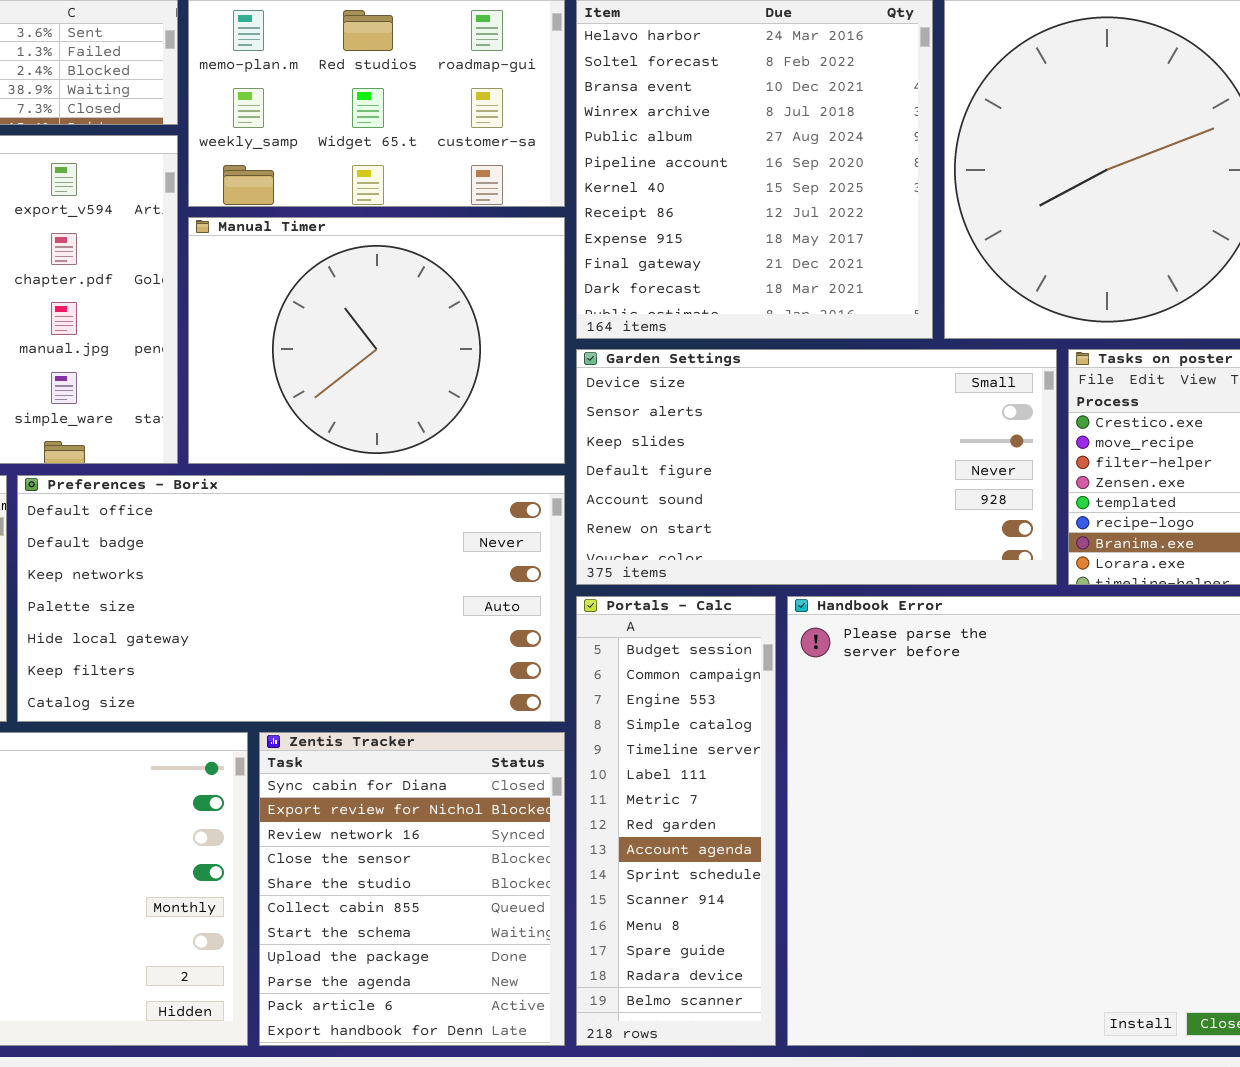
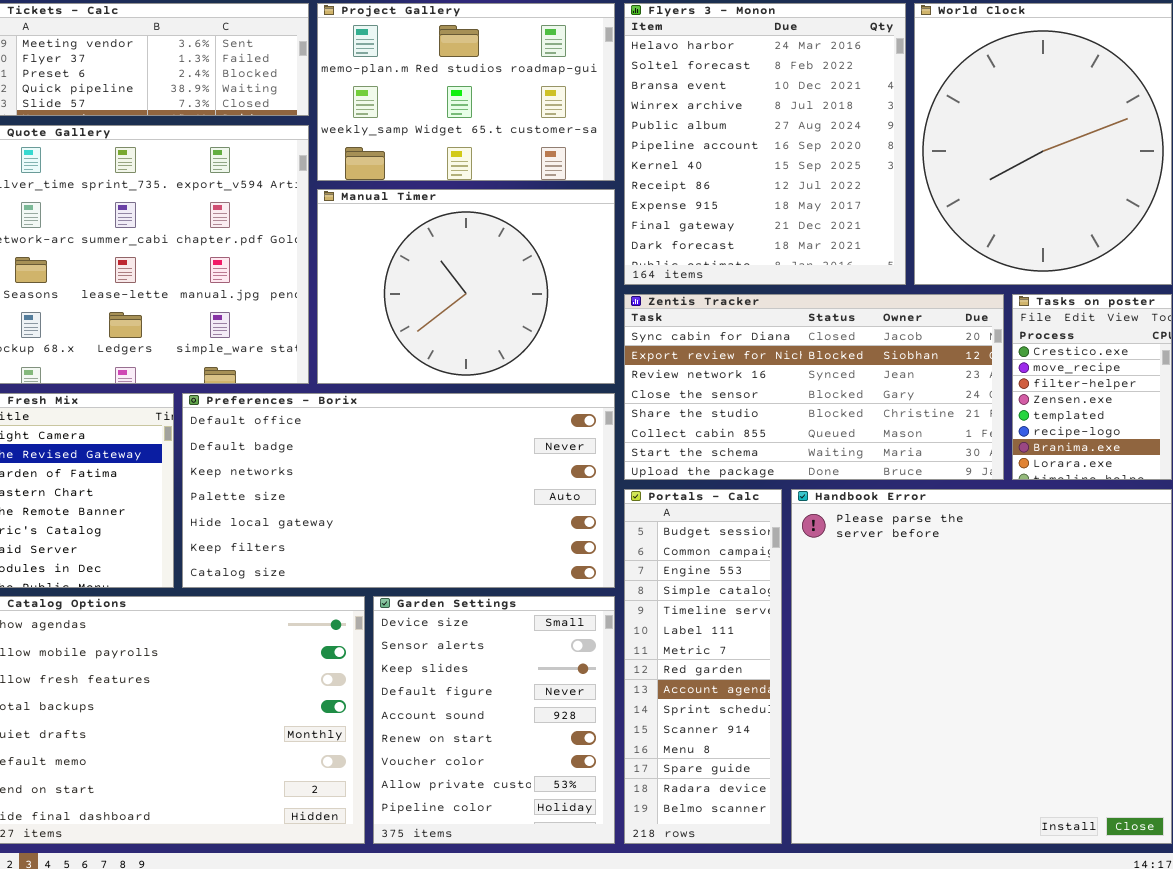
Garden Settings: [576,349,1057,585] -> [373,596,615,844], moved, resized
Zentis Tracker: [259,732,565,1046] -> [624,294,1004,480], moved, resized

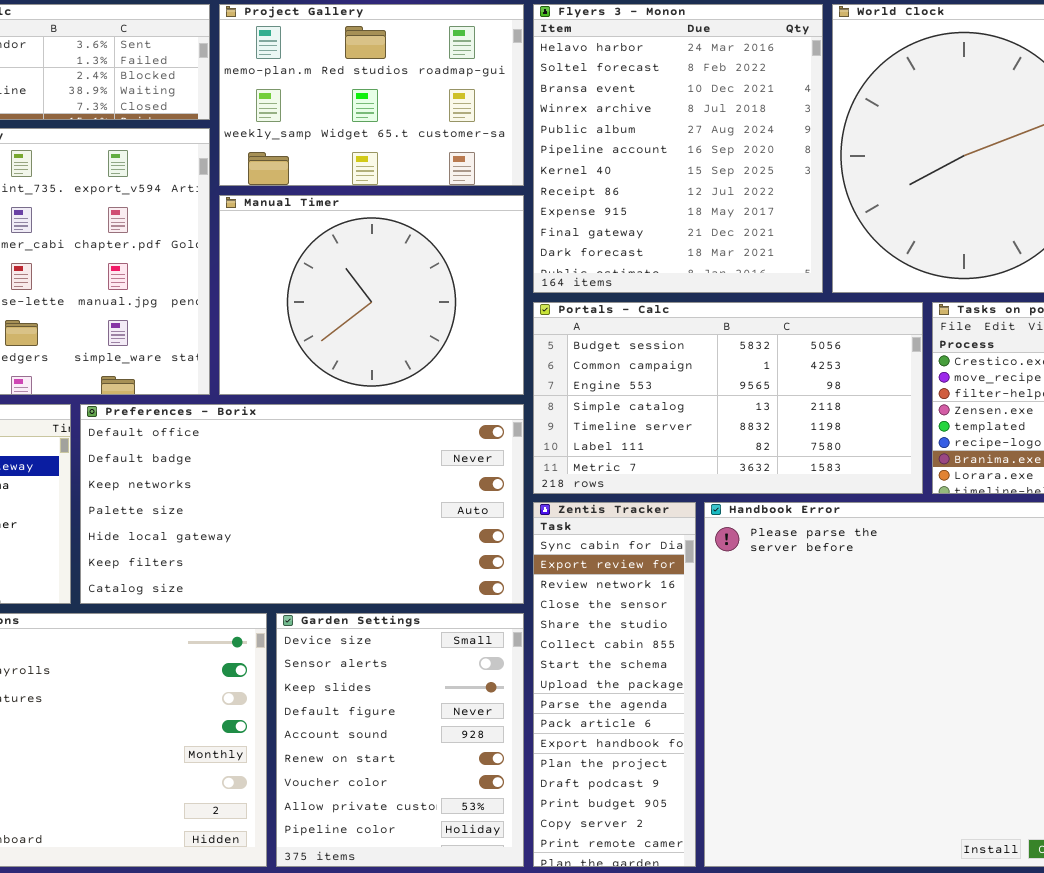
Zentis Tracker: [624,294,1004,480] -> [533,502,696,867], moved, resized
Portals - Calc: [624,489,782,844] -> [533,302,923,494], moved, resized

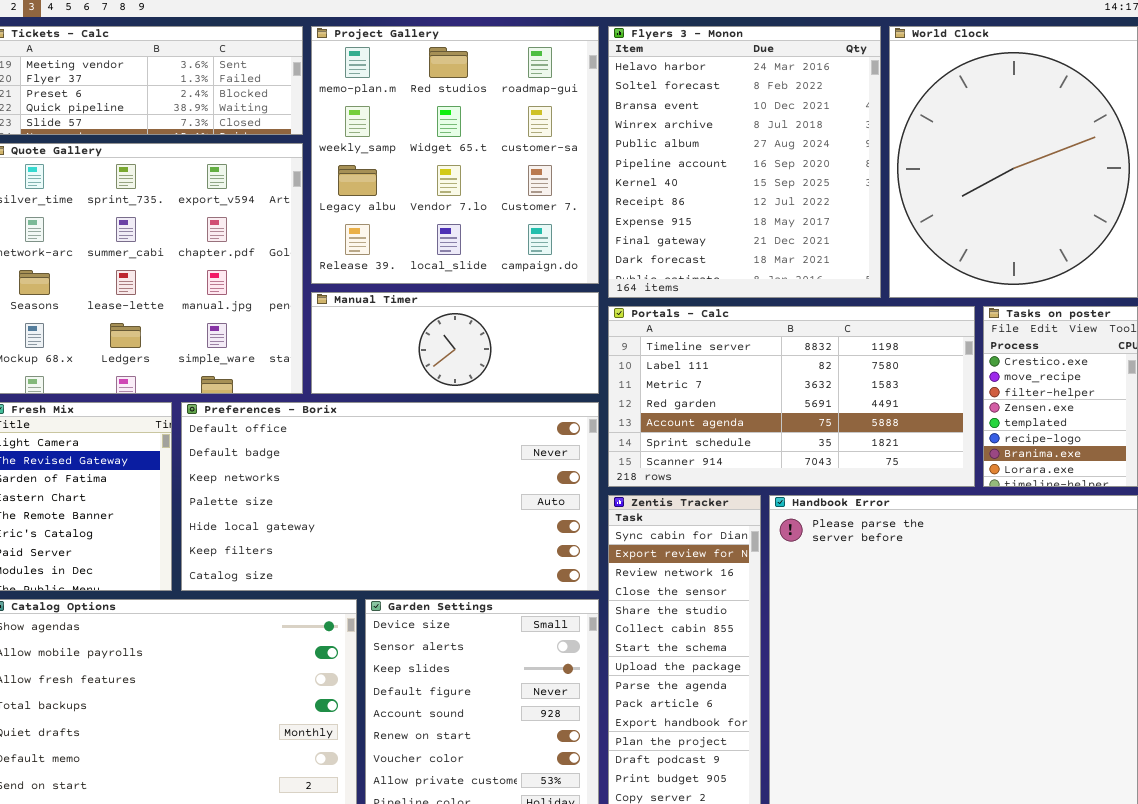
Project Gallery: [219,4,524,186] -> [311,26,599,284], resized
Manual Timer: [219,195,524,395] -> [311,292,599,394], resized
Portals - Calc: [533,302,923,494] -> [608,306,975,487], scrolled down 4 rows

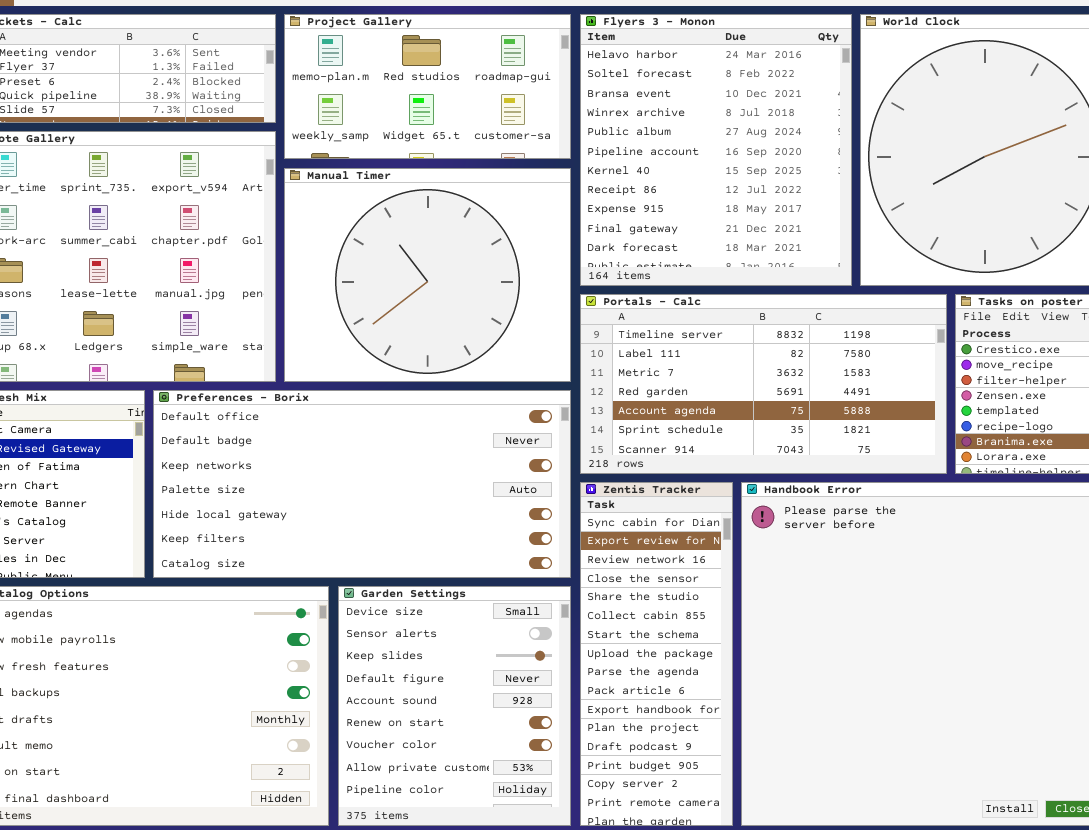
Project Gallery: [311,26,599,284] -> [284,14,571,159], resized
Manual Timer: [311,292,599,394] -> [284,168,571,382], resized

